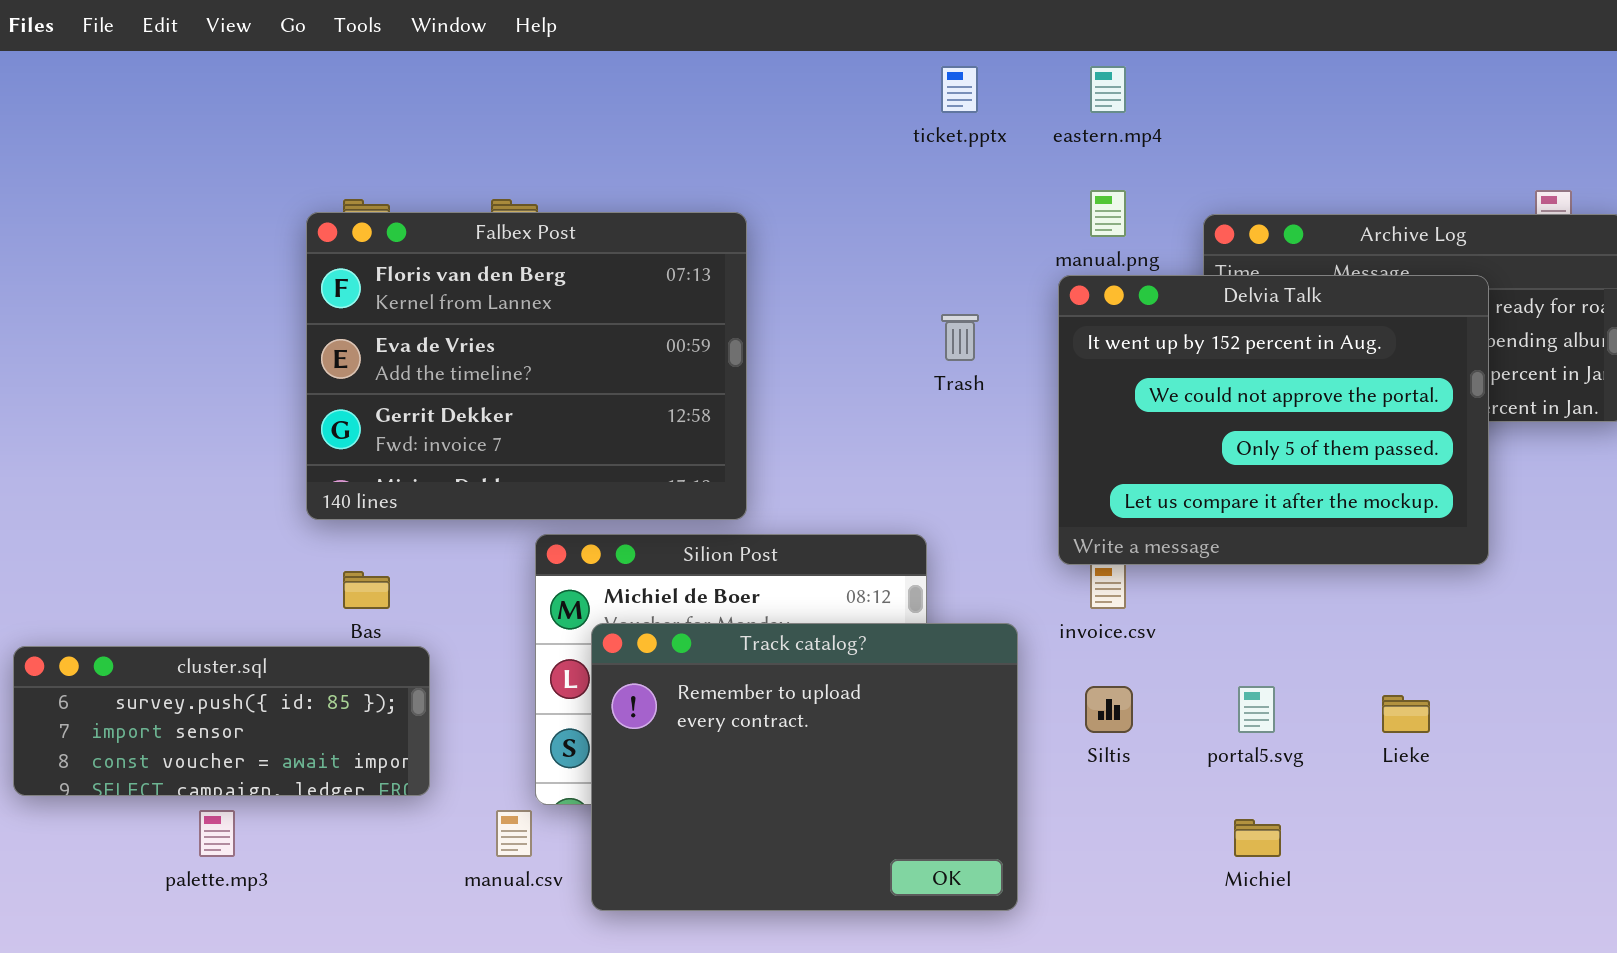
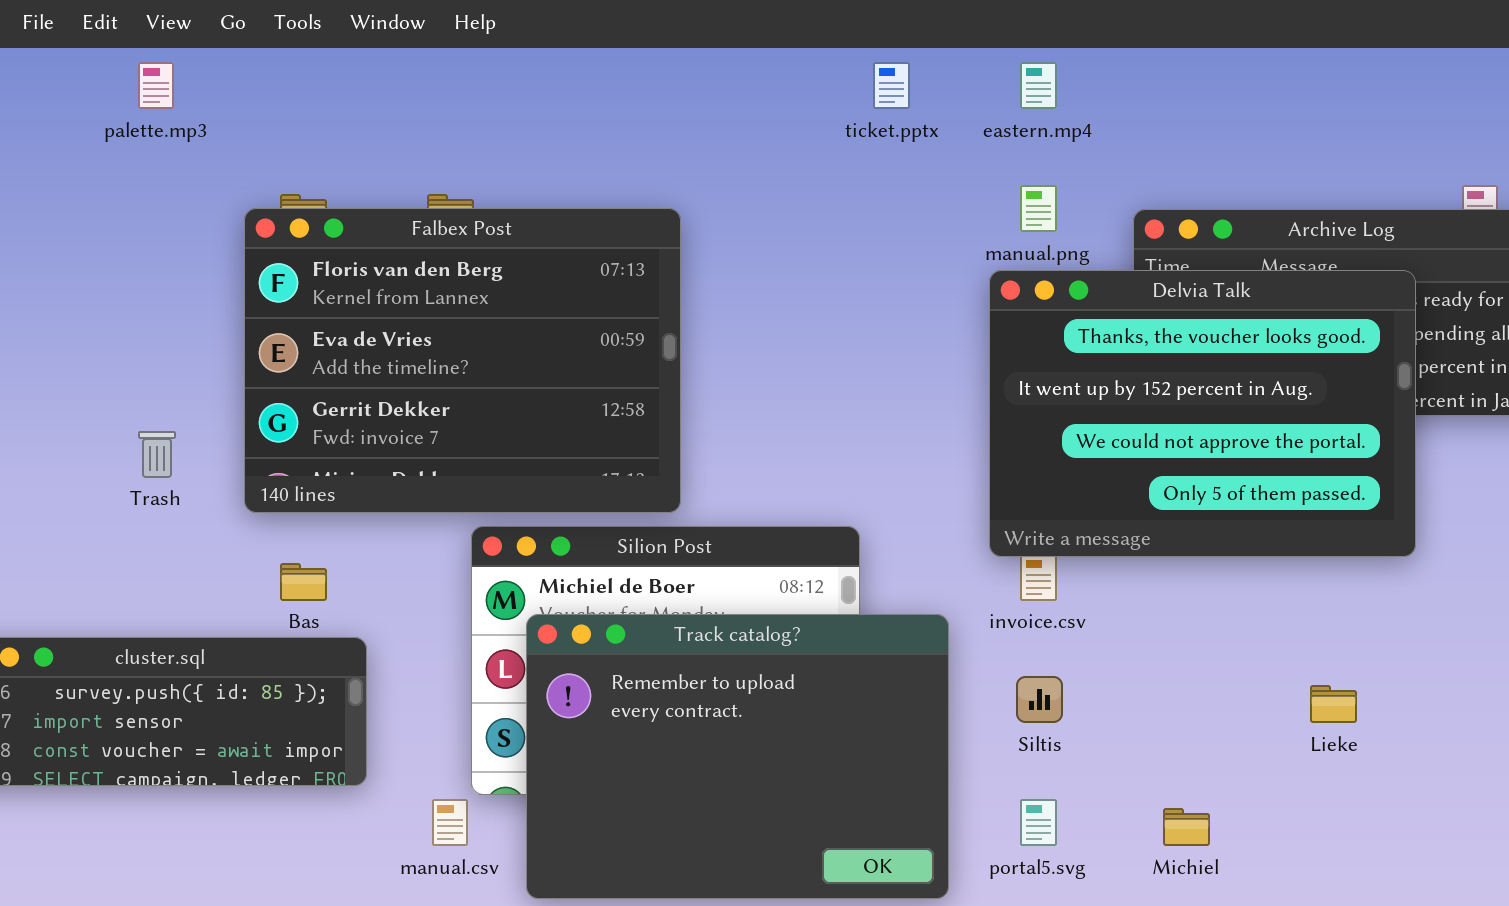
Delvia Talk: [1058,275,1489,565] -> [989,270,1416,557], scrolled up 1 row
Trash: [941,314,979,361] -> [138,431,176,478], moved
portal5.svg: [1238,686,1275,733] -> [1020,799,1057,846], moved
palette.mp3: [199,810,235,857] -> [138,62,174,109], moved

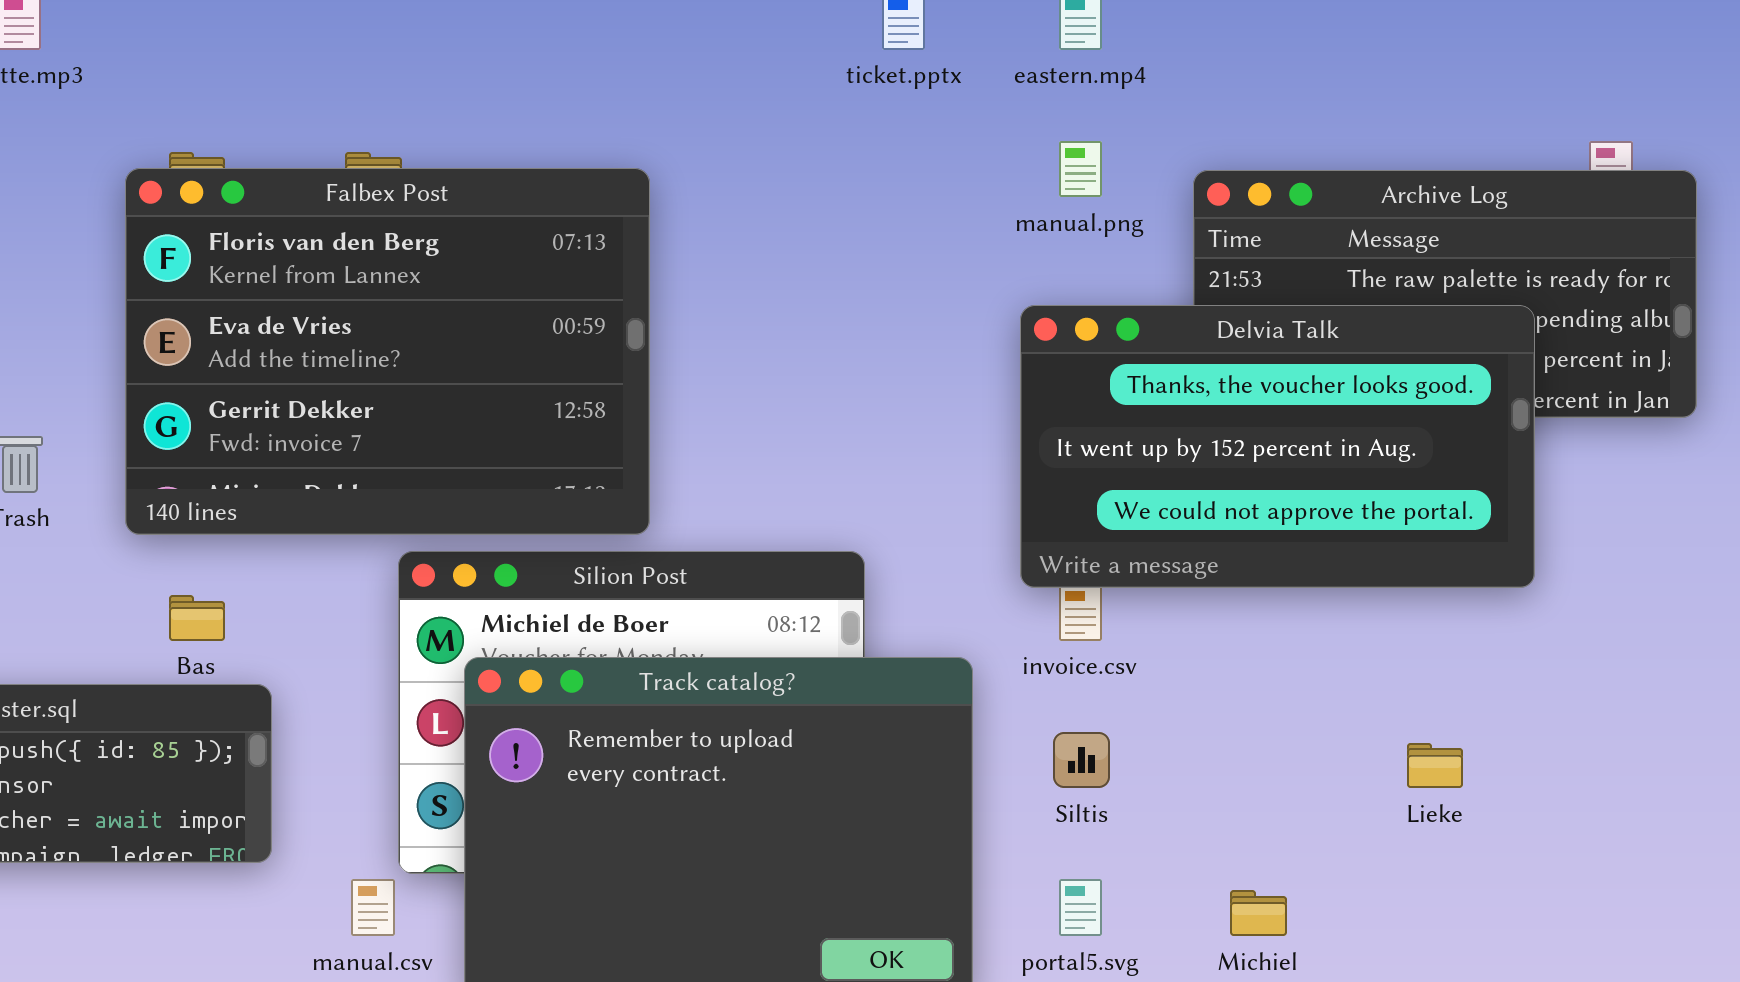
Delvia Talk: [989,270,1416,557] -> [1020,305,1535,588], resized

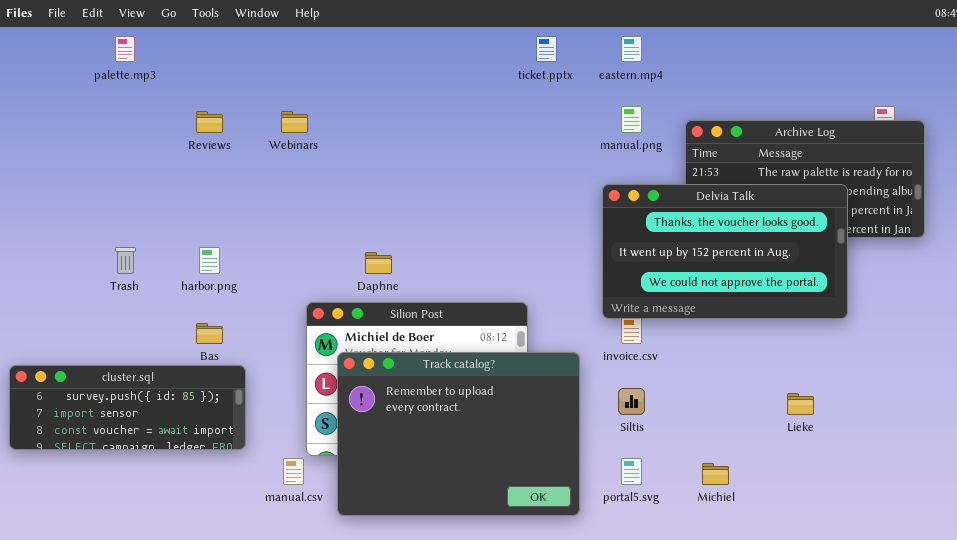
Falbex Post: [125,168,650,535] -> none, closed

